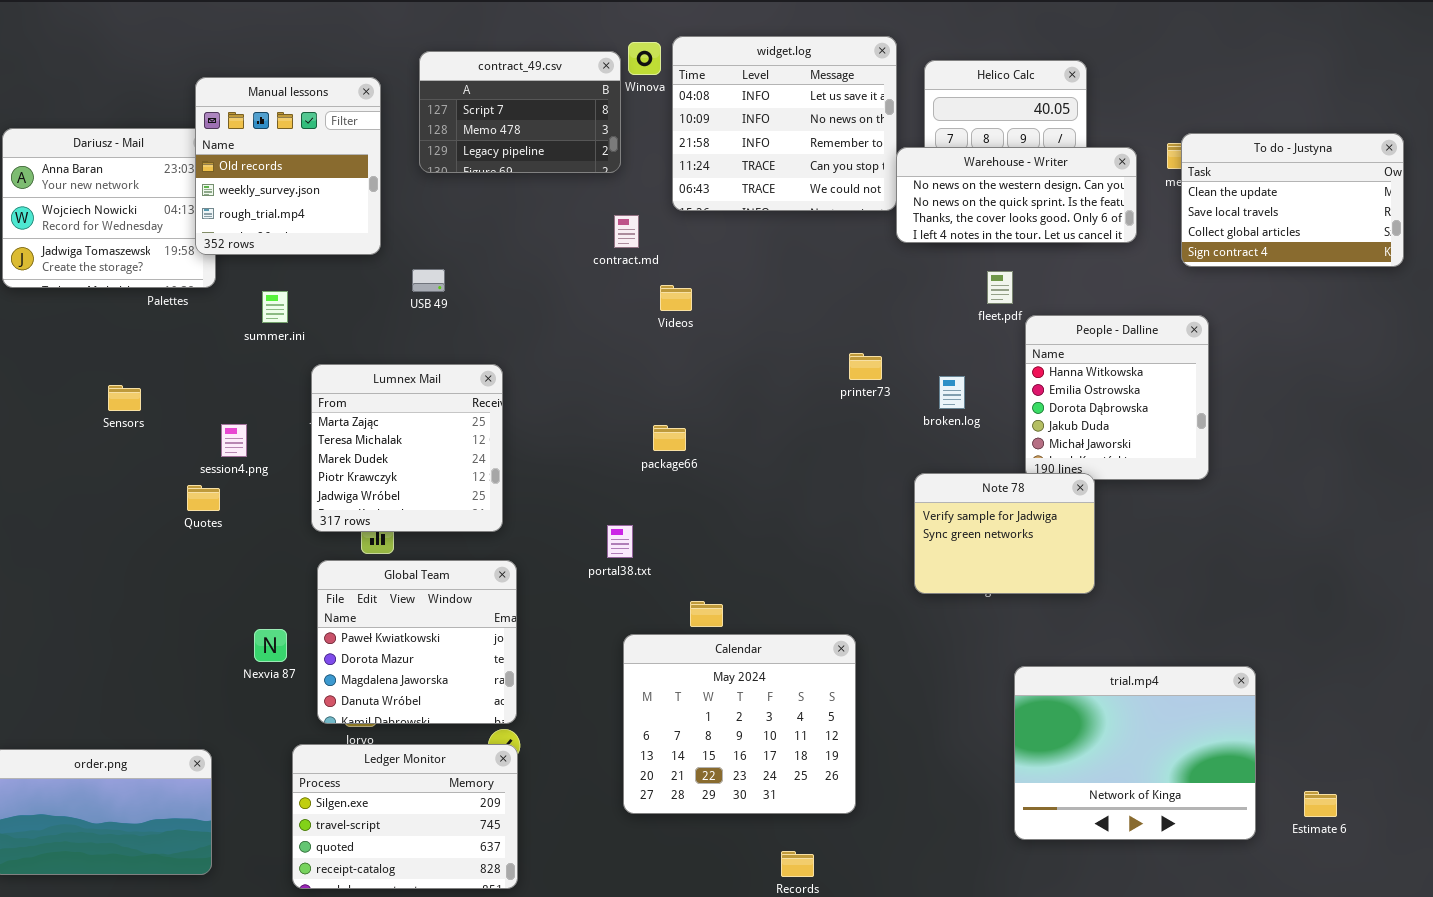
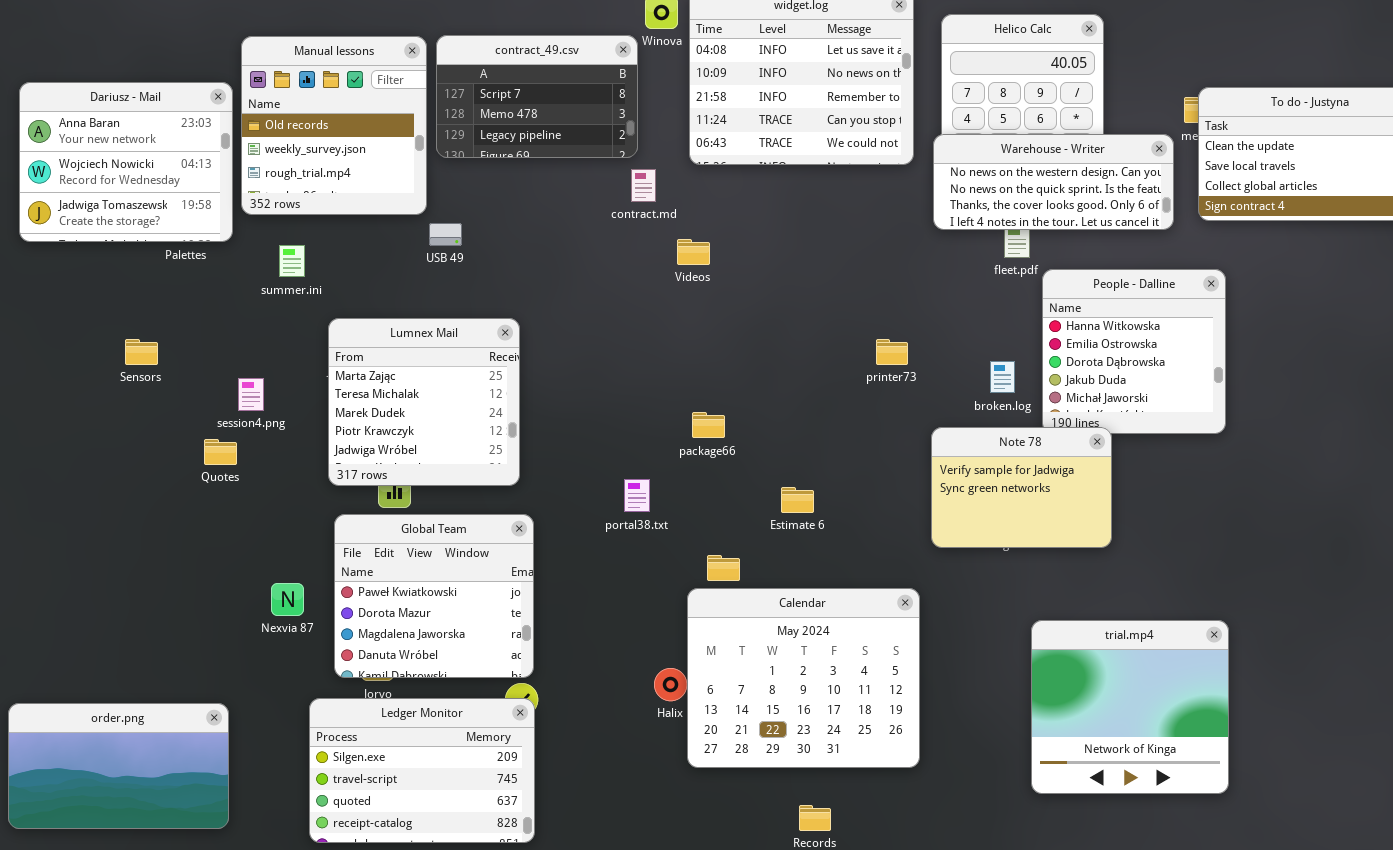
contract_49.csv: [419,51,621,173] -> [436,35,638,158], moved
Manual lessons: [195,77,381,255] -> [241,36,427,215], moved
Warehouse - Writer: [896,147,1137,243] -> [933,134,1174,230], moved
printer73: [849,353,882,380] -> [876,339,908,365], moved
broken.log: [939,376,965,409] -> [990,361,1015,393], moved
package66: [653,425,686,451] -> [692,412,725,438], moved
Calendar: [623,634,856,814] -> [687,588,920,768], moved
trial.mp4: [1014,666,1256,840] -> [1031,620,1229,794], resized
Estimate 6: [1304,791,1337,817] -> [781,487,814,513], moved

